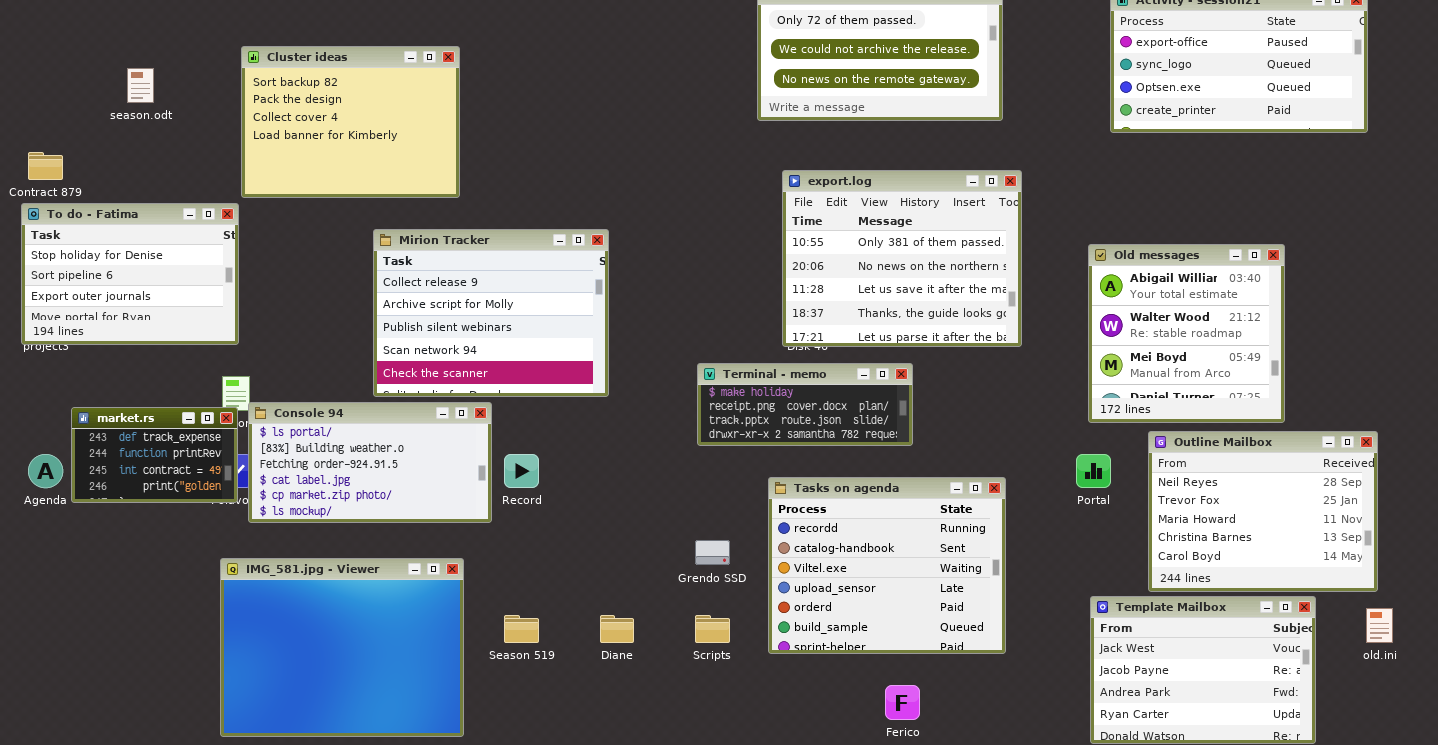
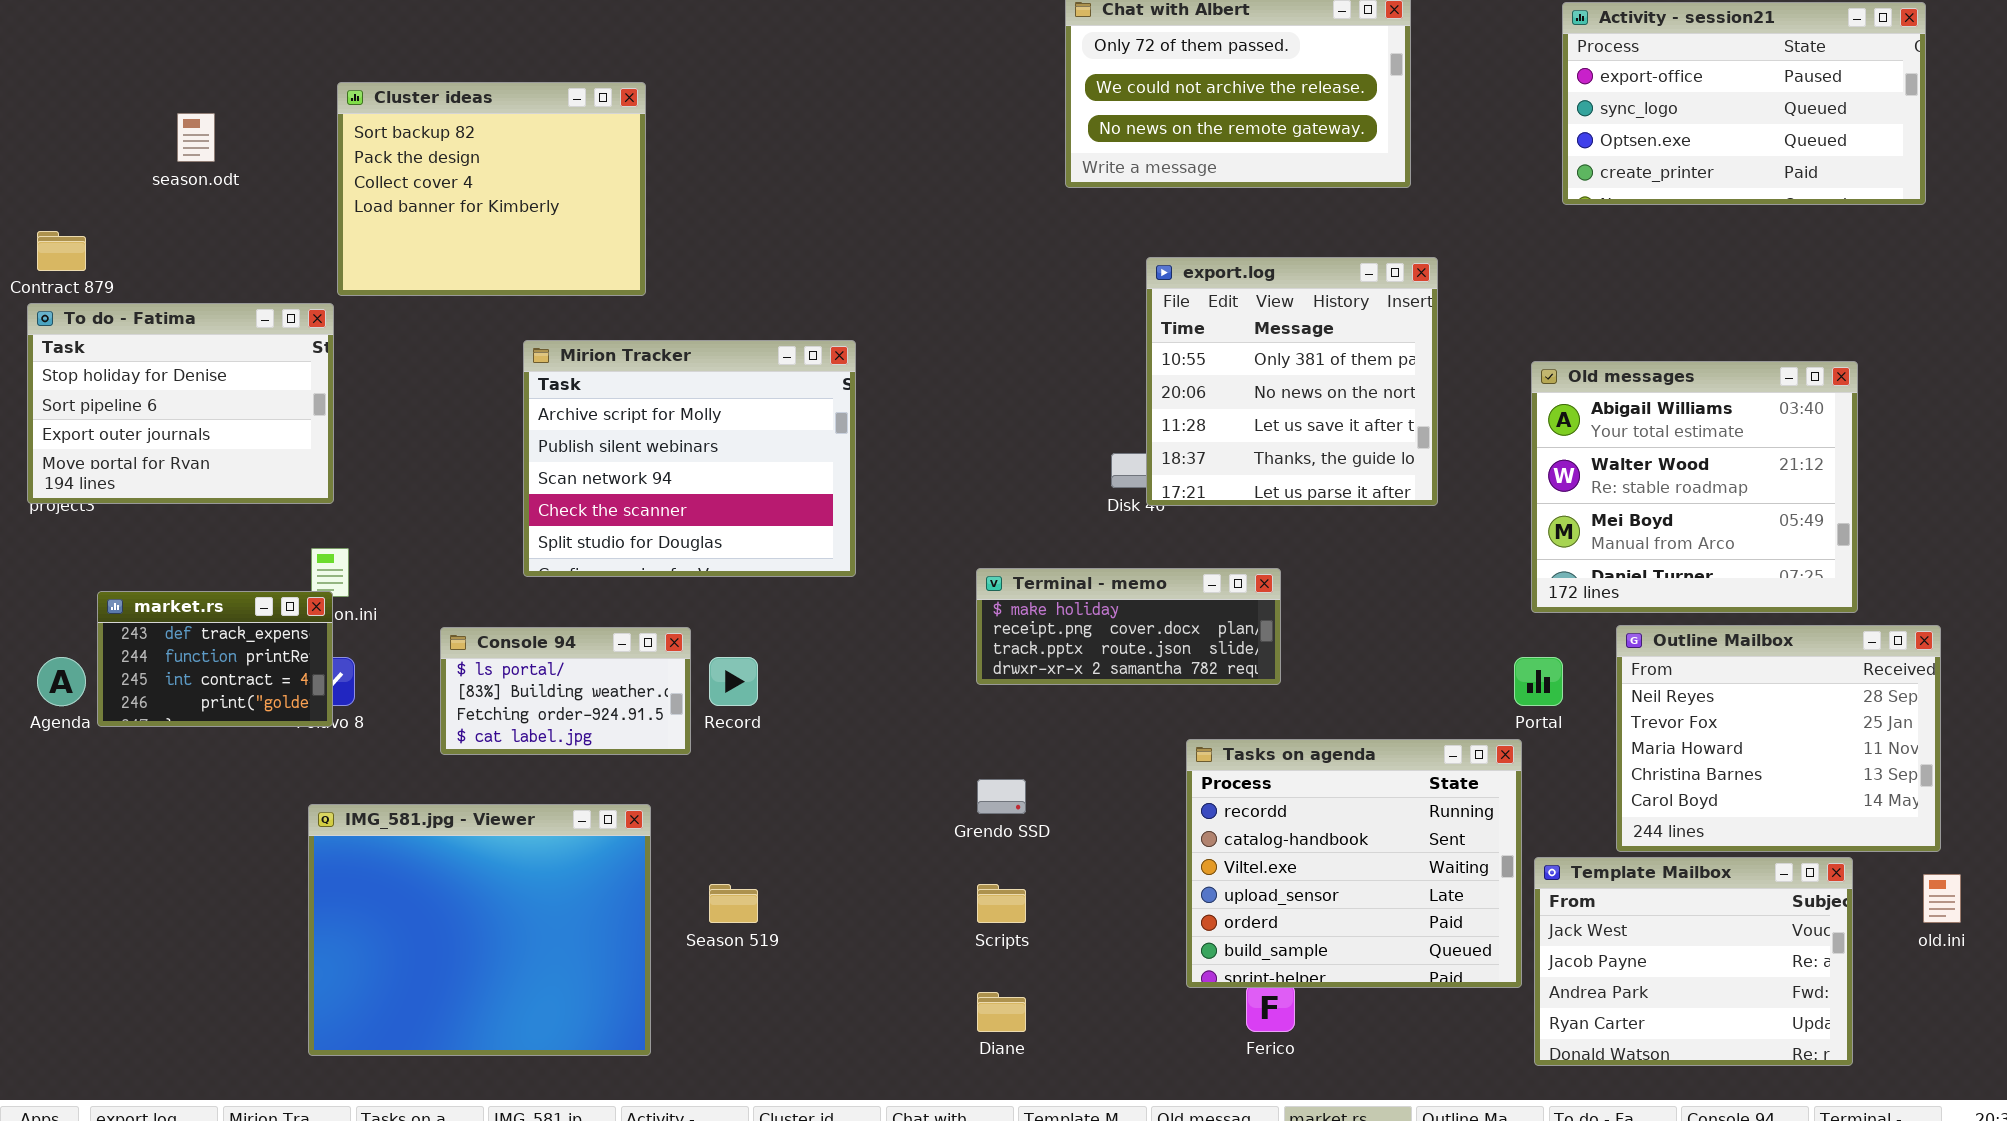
export.log: [782,170,1022,347] -> [1146,257,1438,506], resized
Mirion Tracker: [373,229,609,397] -> [523,340,856,577], scrolled down 1 row
Old messages: [1088,244,1285,423] -> [1531,361,1858,613], resized
Terminal - memo: [697,363,913,446] -> [976,568,1281,685], moved
Console 94: [248,402,492,523] -> [440,627,691,755], resized
Tasks on agenda: [768,477,1006,654] -> [1186,739,1522,988], moved
Diane: [600,615,634,643] -> [977,992,1026,1032], moved

